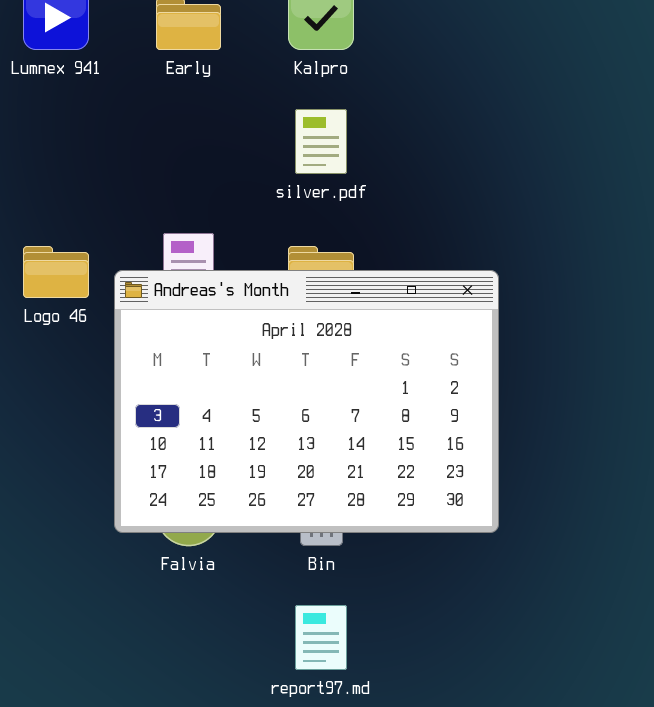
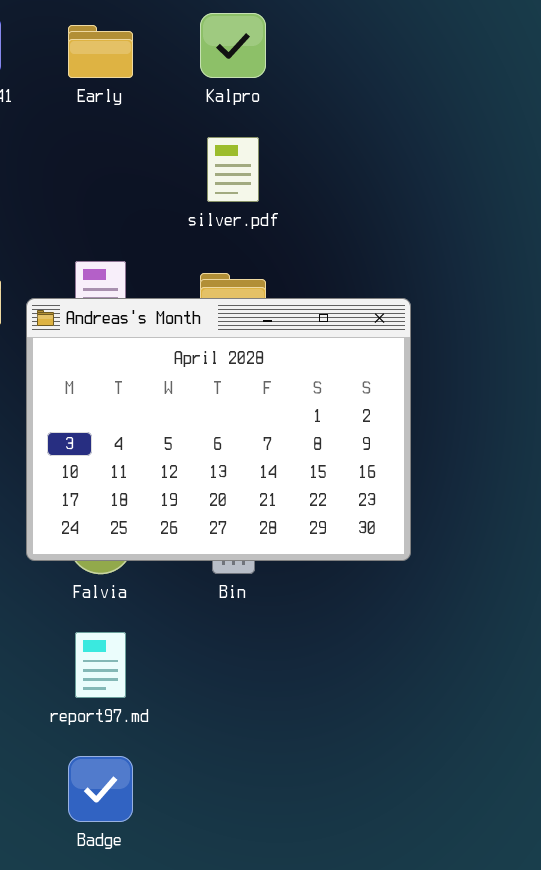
report97.md: [295,605,347,670] -> [75,632,126,698], moved

